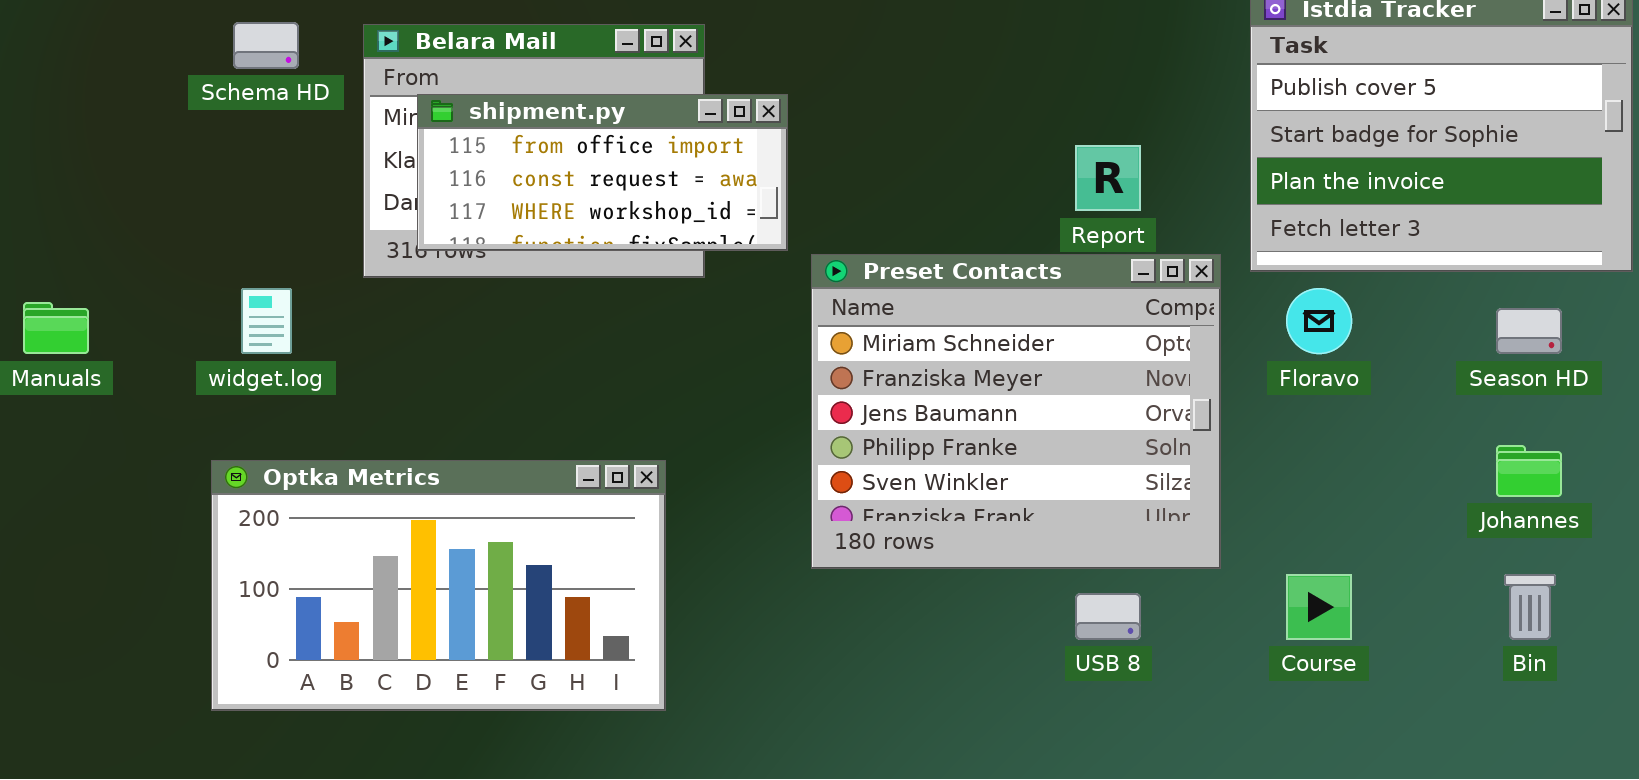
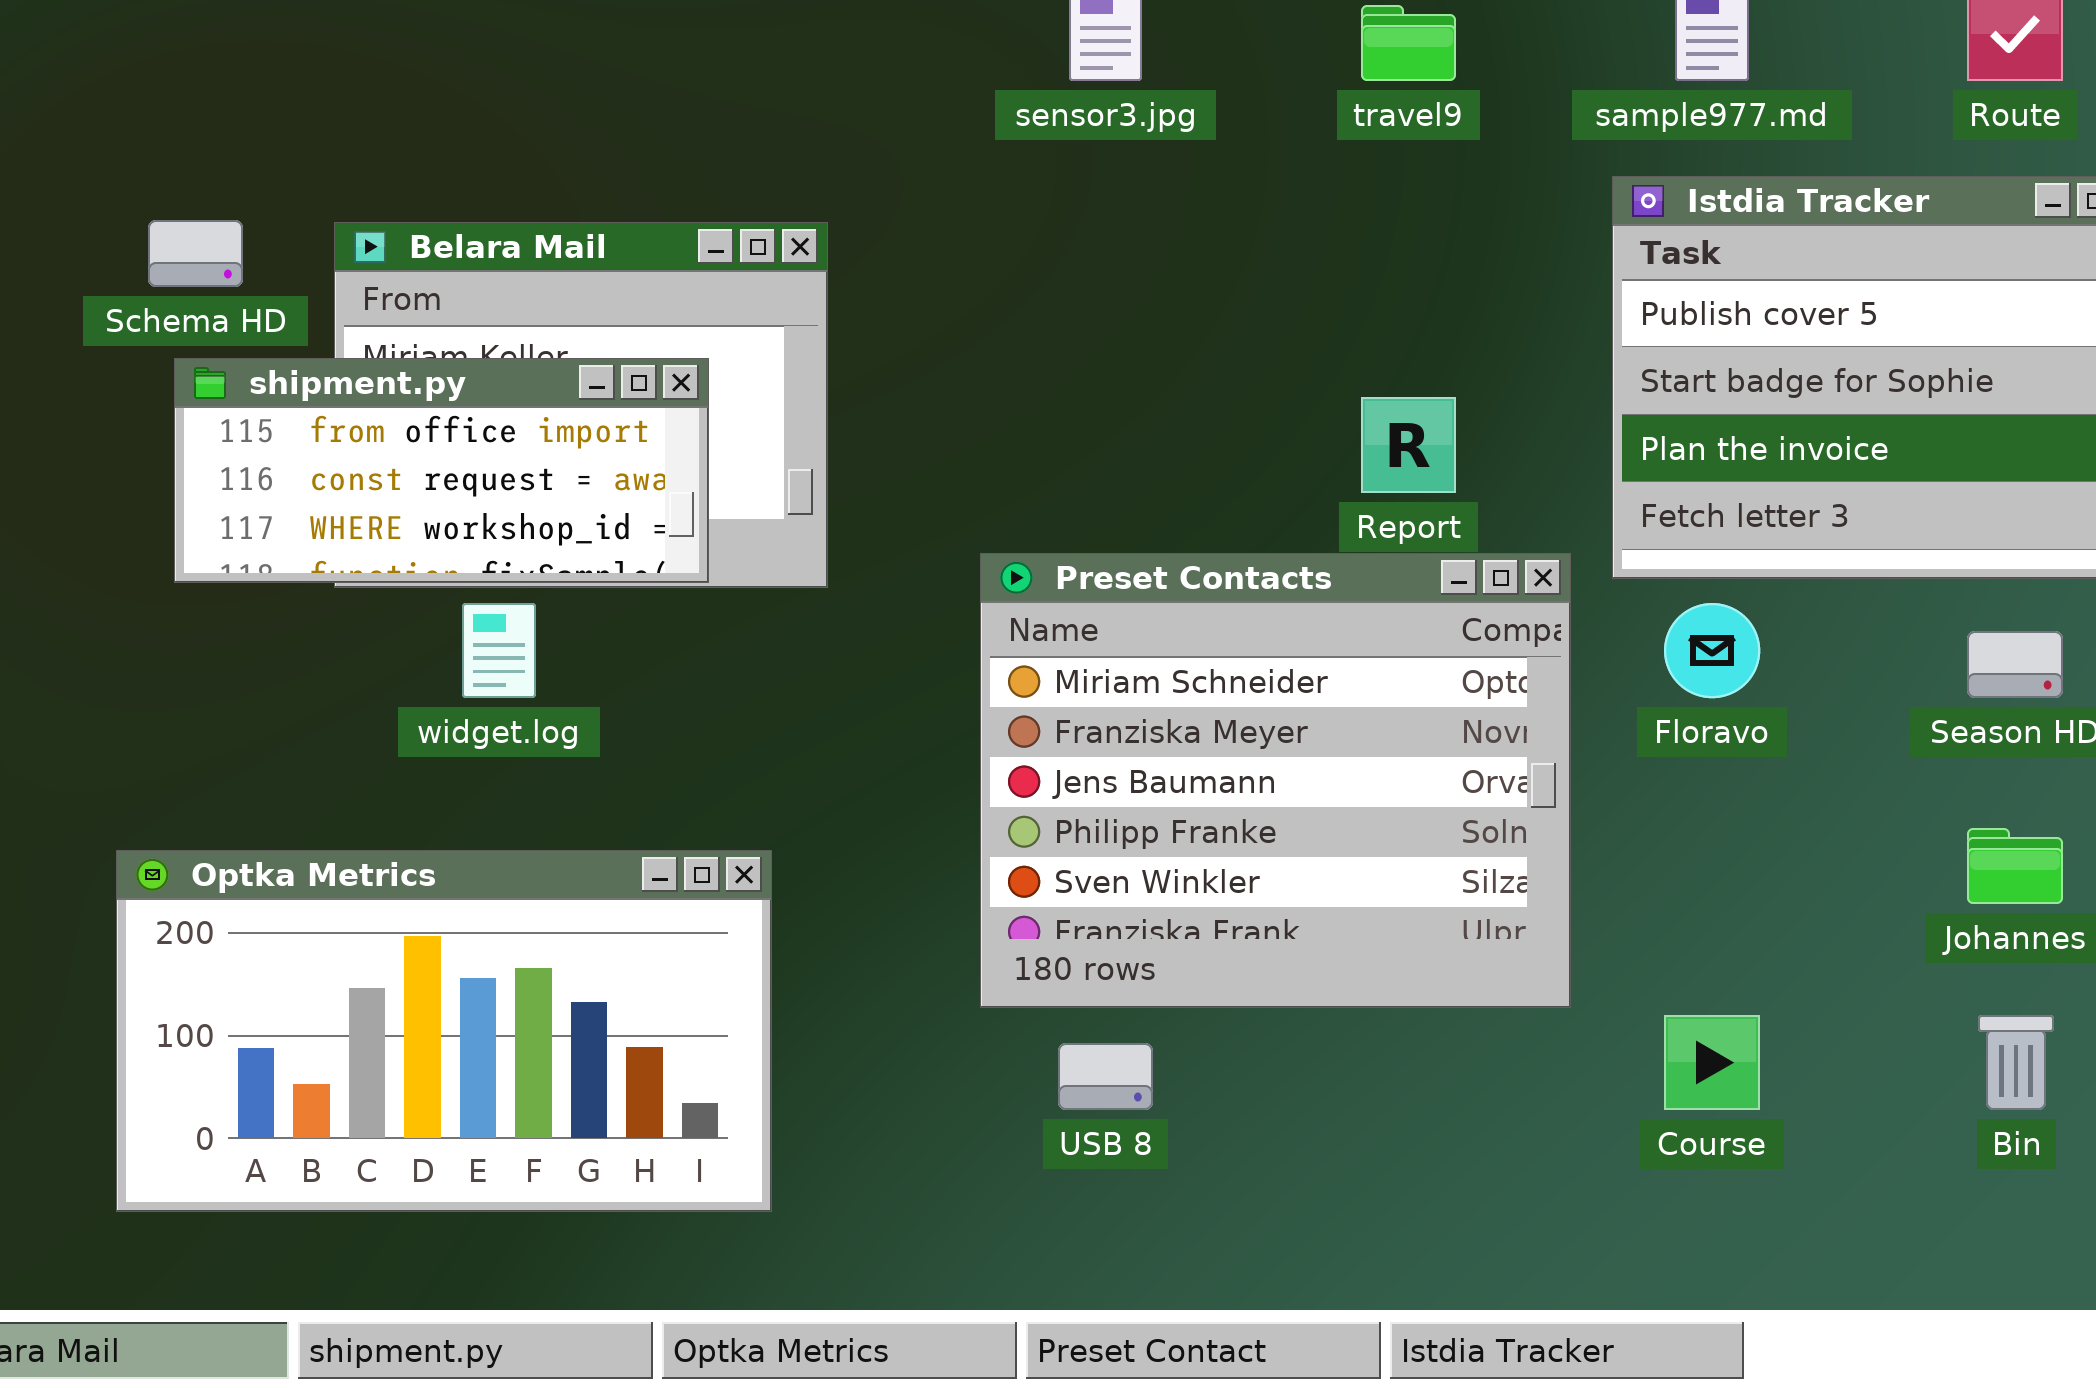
shipment.py: [417,94,788,251] -> [174,358,709,583], moved
widget.log: [241,288,292,354] -> [462,603,536,698], moved
USB 8: [1075,593,1141,640] -> [1058,1043,1153,1110], moved

